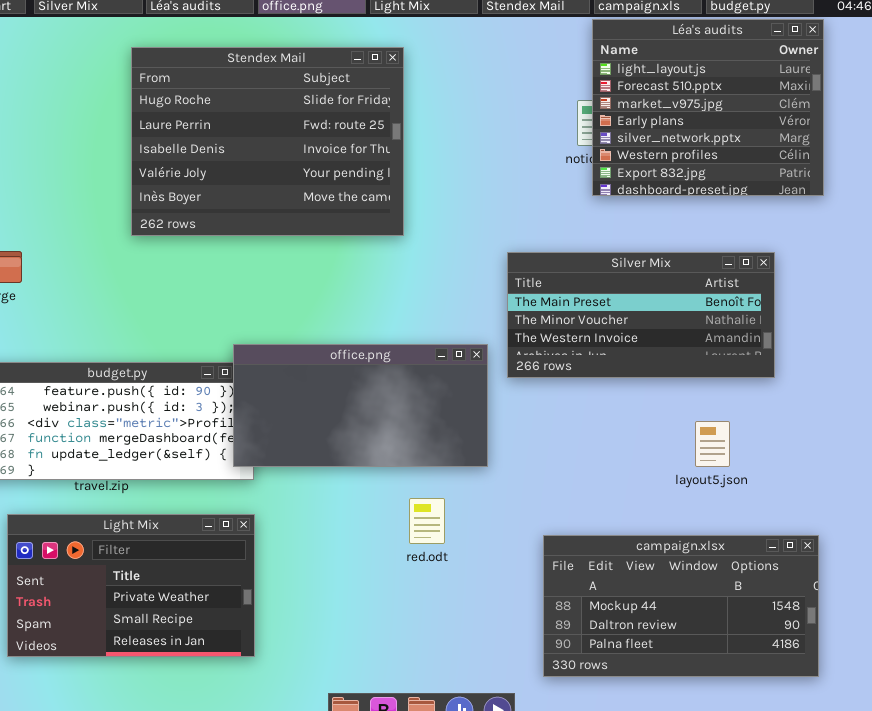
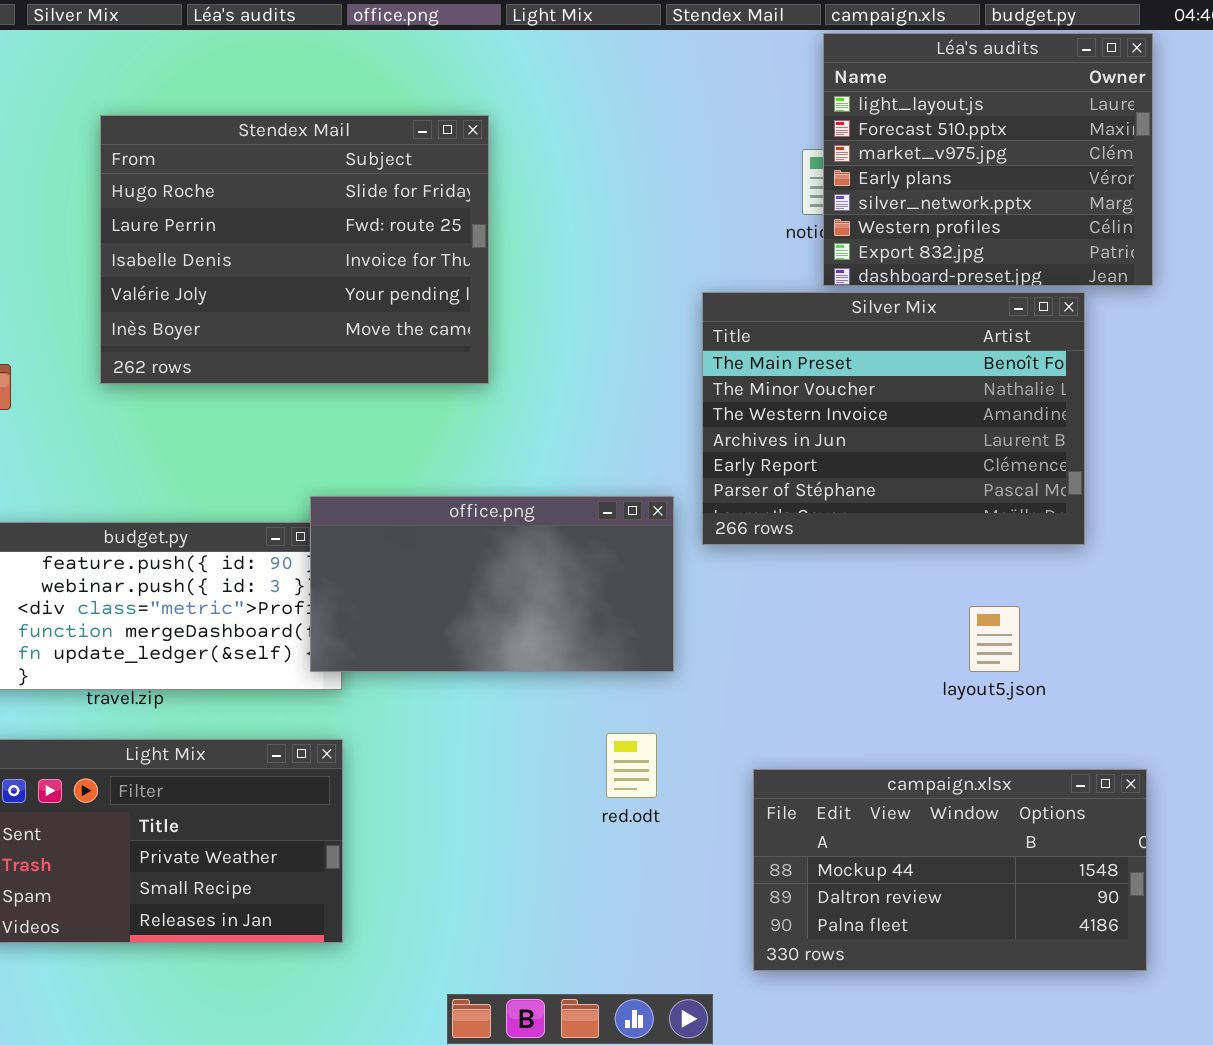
Stendex Mail: [131,47,404,236] -> [100,115,489,384], moved
Silver Mix: [507,252,775,378] -> [702,292,1085,545], resized
red.odt: [409,498,445,544] -> [606,733,657,798], moved

